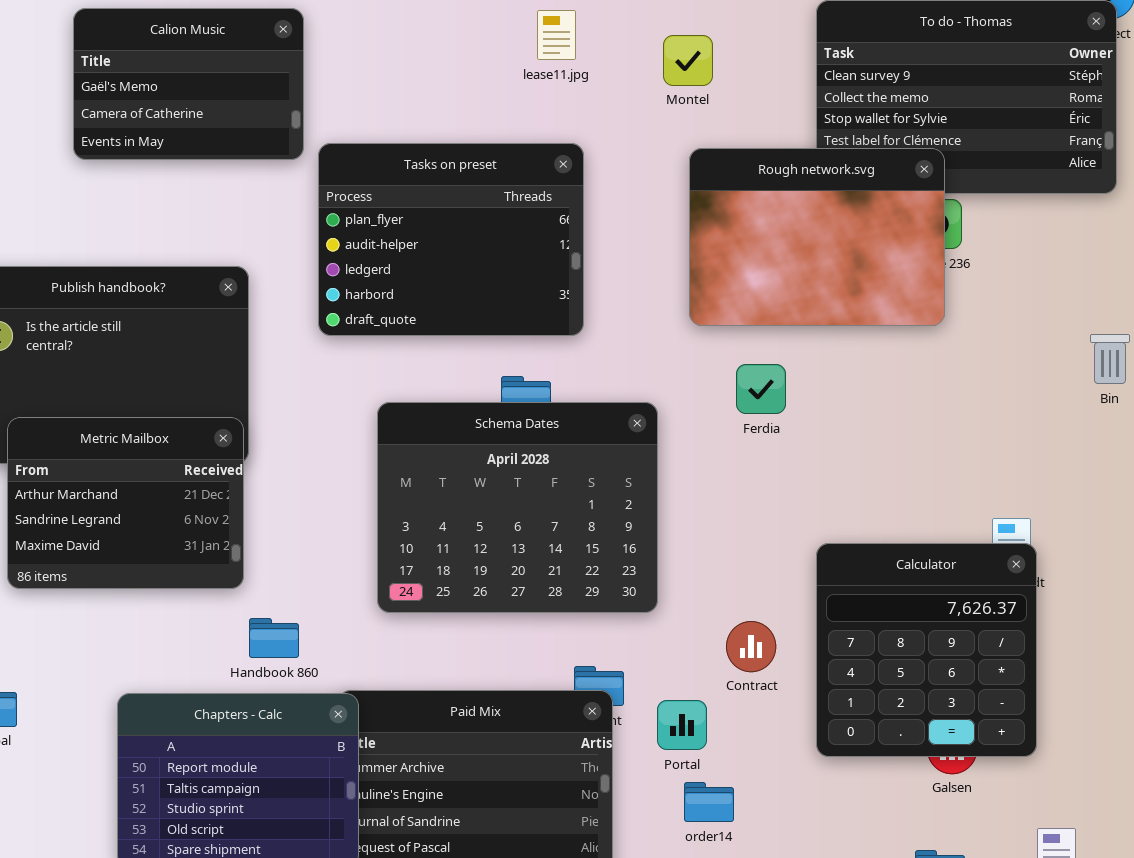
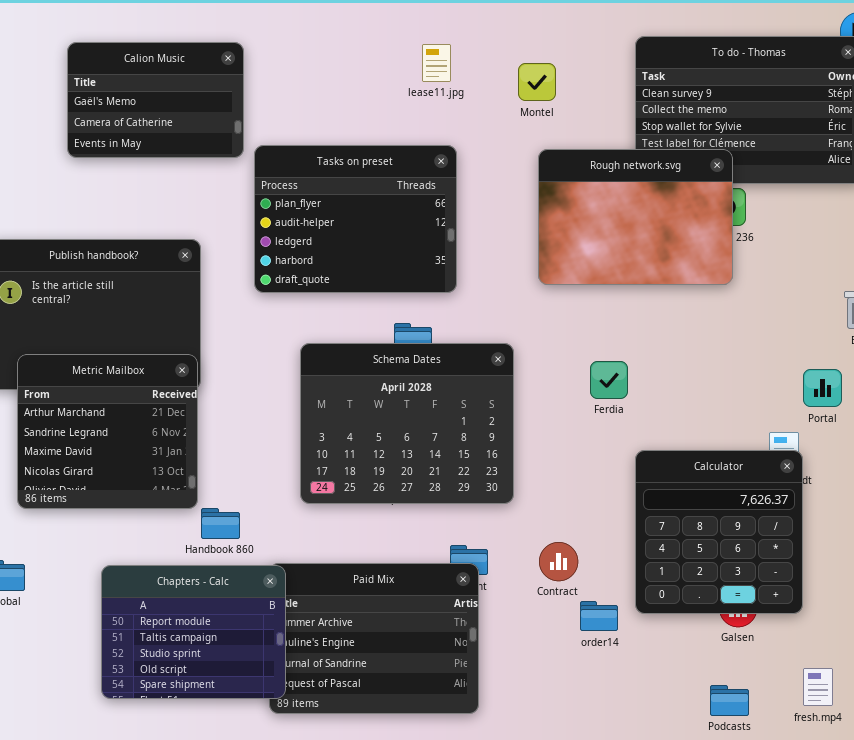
Ferdia: [736,364,786,414] -> [590,361,628,399], moved
Metric Mailbox: [7,417,244,589] -> [17,354,198,509], resized
Contract: [726,621,776,672] -> [539,542,578,581], moved
Portal: [657,700,707,750] -> [803,369,842,407], moved
order14: [684,782,734,822] -> [580,601,618,631], moved

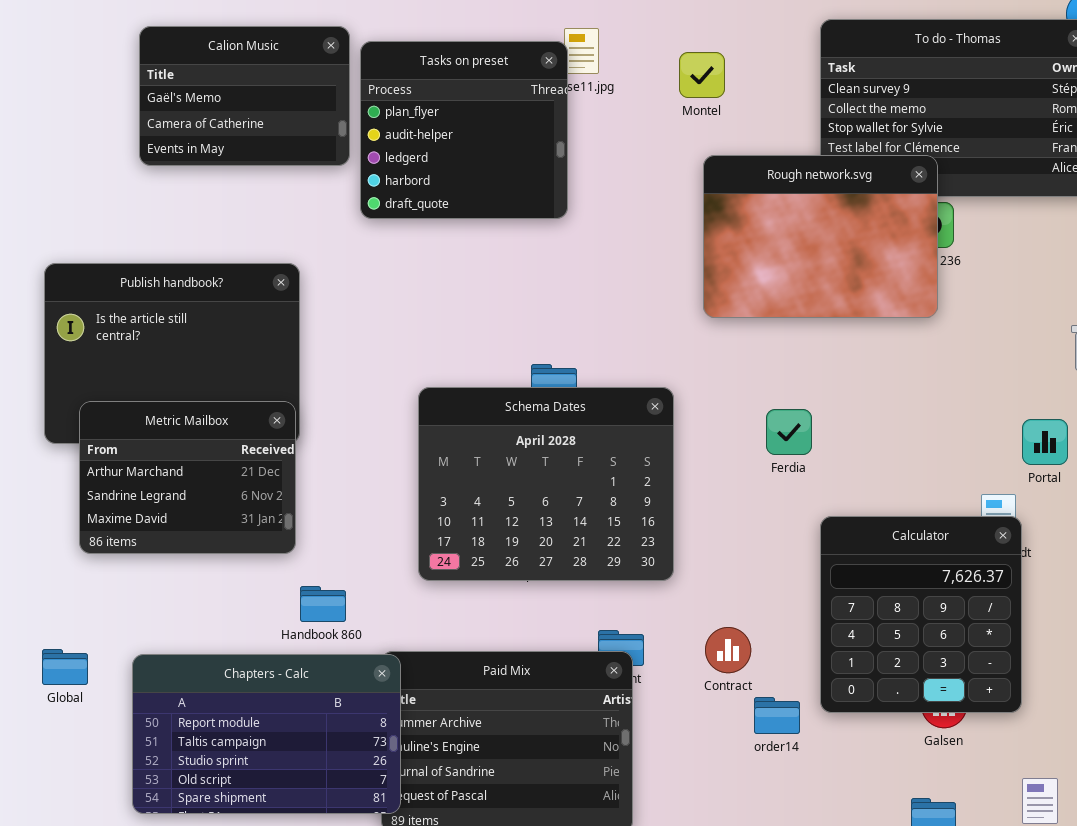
Tasks on preset: [254,145,457,293] -> [360,41,568,219], moved, resized
Metric Mailbox: [17,354,198,509] -> [79,401,296,554], resized
Chapters - Calc: [101,565,286,699] -> [132,654,401,814], resized

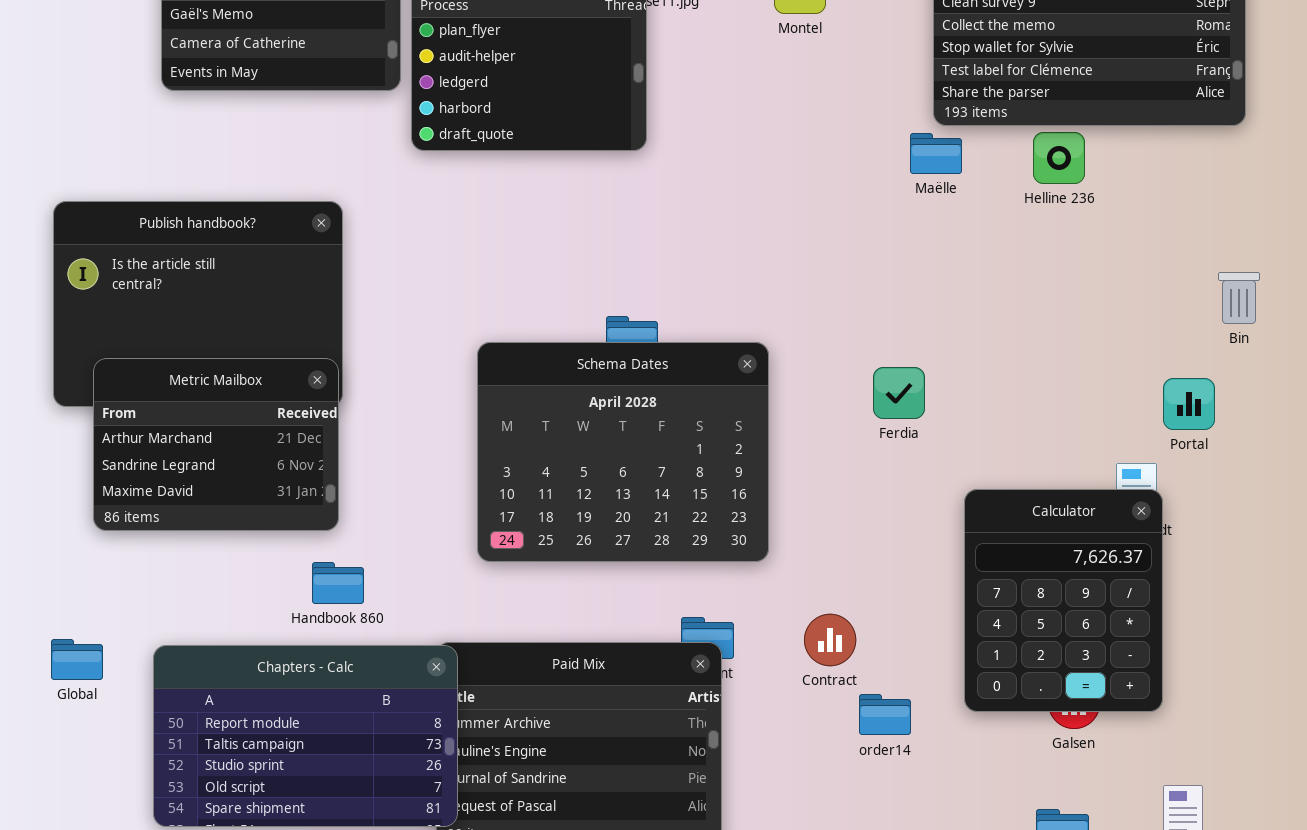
Rough network.svg: [703,155,938,318] -> none, closed
Calculator: [820,516,1022,713] -> [964,489,1163,712], resized
Handbook 860: [300,586,346,622] -> [312,562,364,604], moved

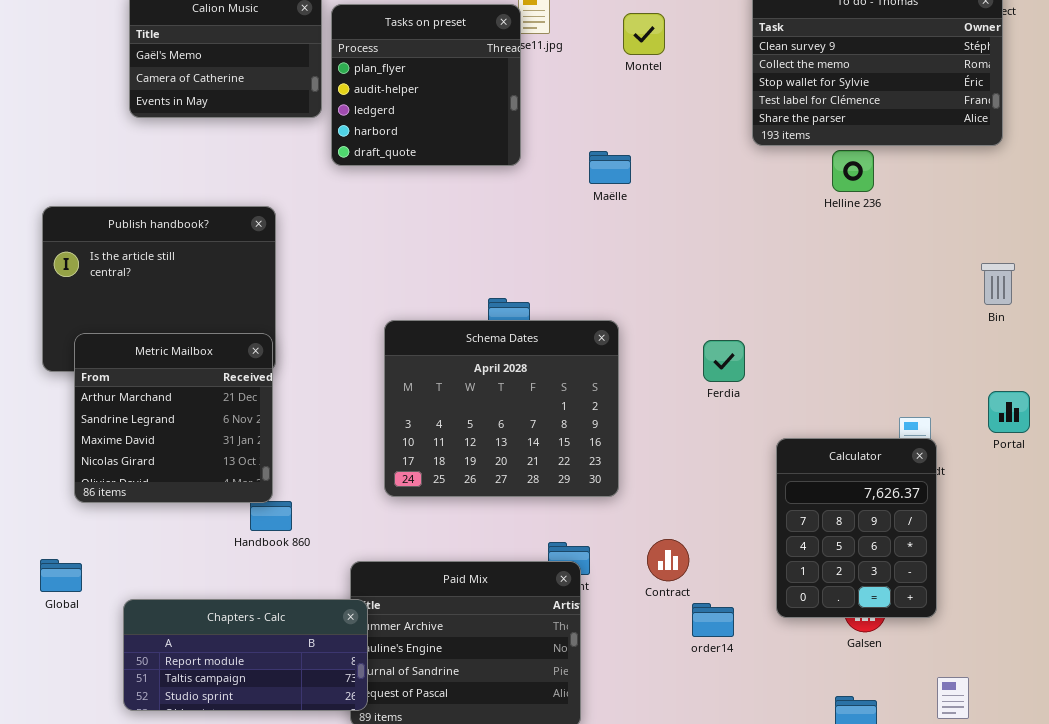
Maëlle: [910,133,962,174] -> [589,151,631,184], moved
Metric Mailbox: [93,358,339,531] -> [74,333,273,503], resized
Portal: [1163,378,1215,430] -> [988,391,1030,433], moved
Chapters - Calc: [153,645,458,827] -> [123,599,368,711], resized

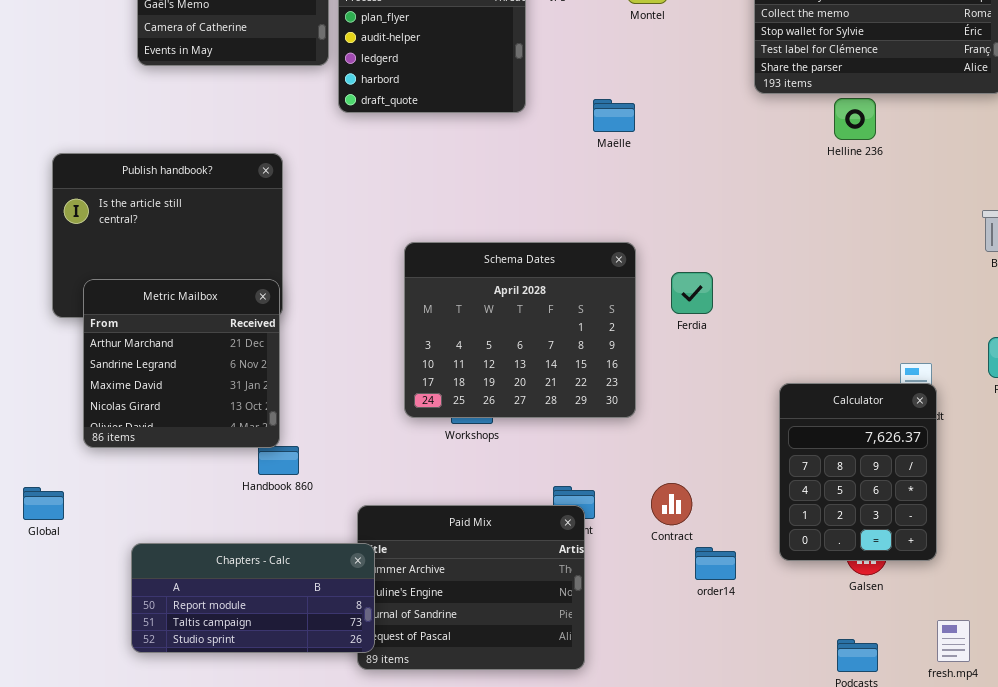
Schema Dates: [384,320,619,497] -> [404,242,636,418], moved
Ferdia: [703,340,745,382] -> [671,272,713,314], moved
Global: [40,559,82,592] -> [23,487,64,520], moved

